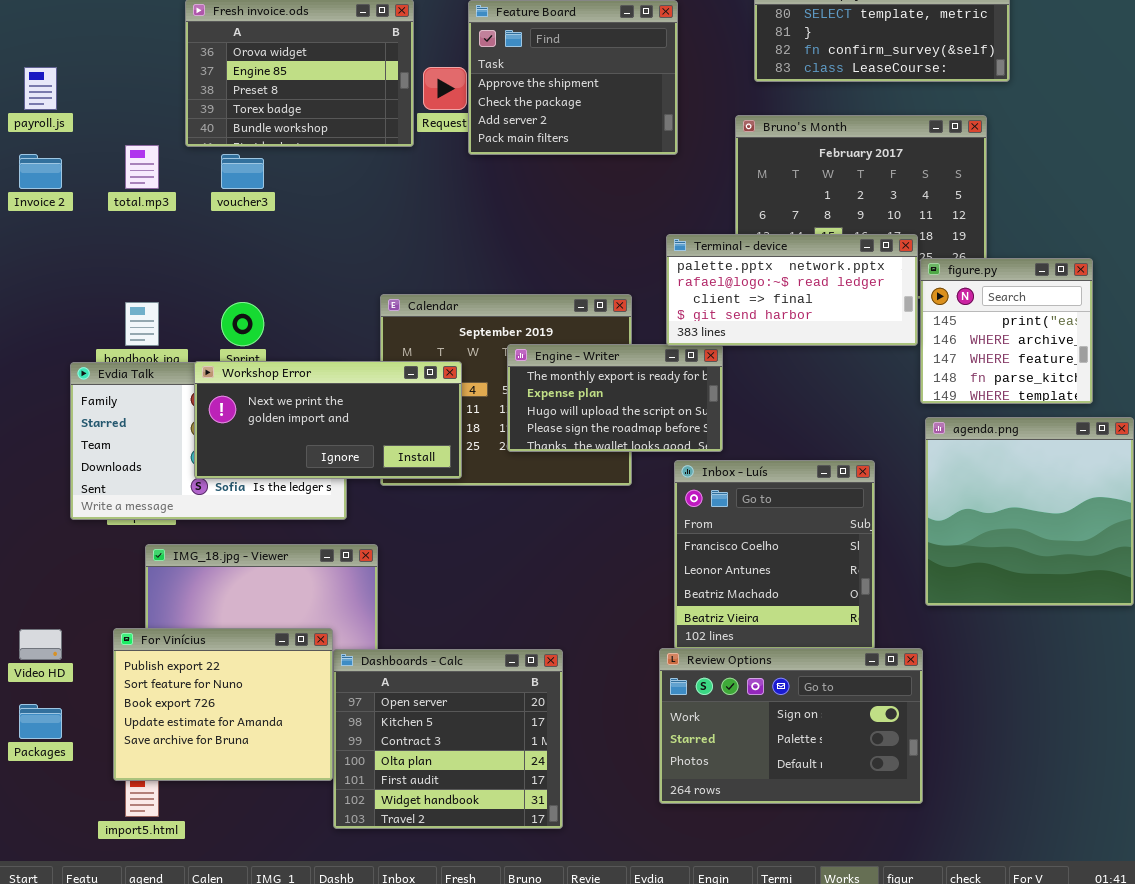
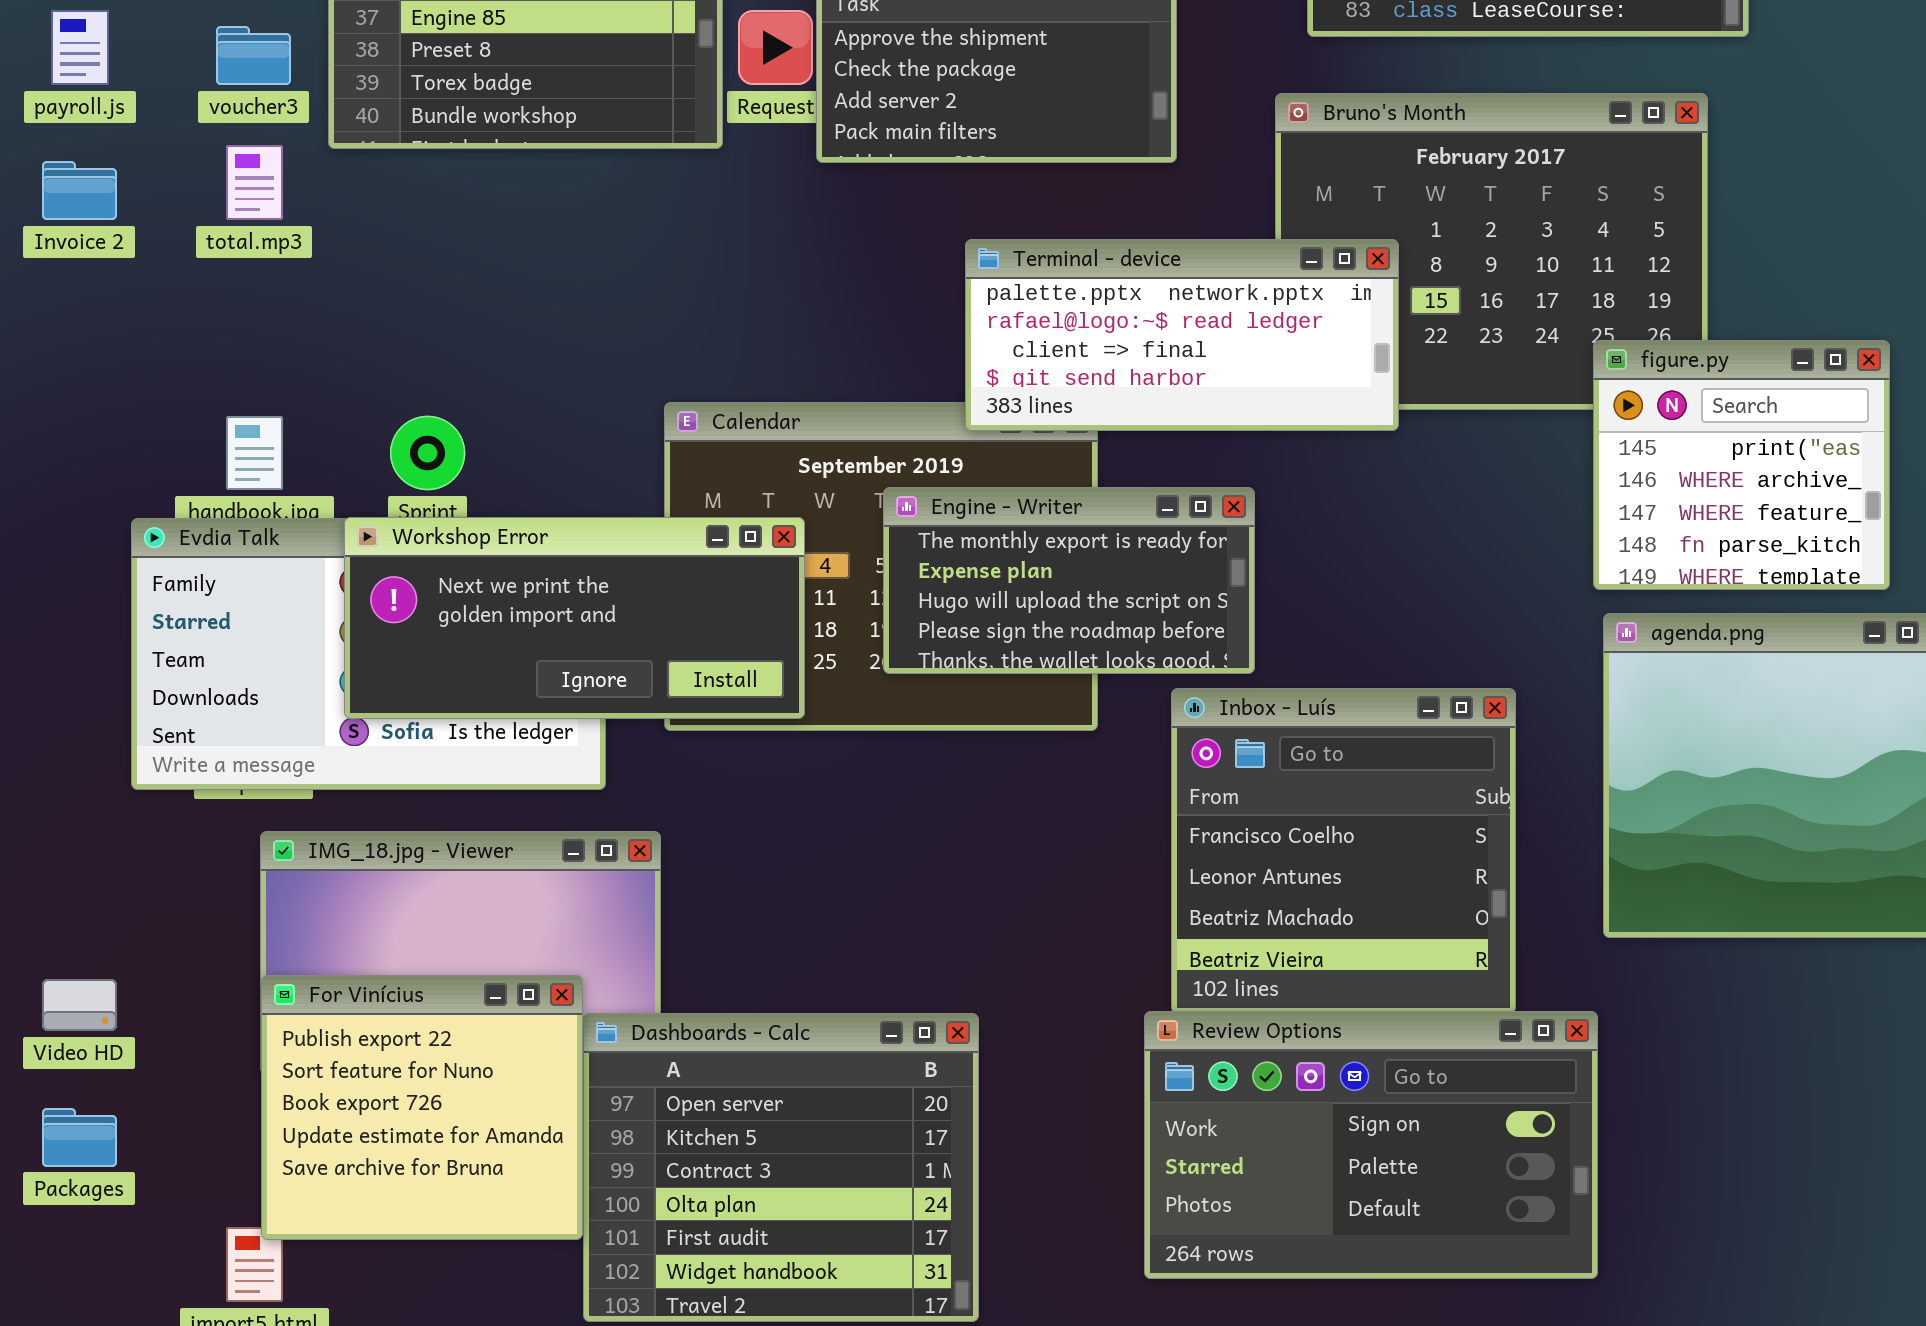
voucher3: [221,154,264,189] -> [216,26,291,85], moved
Terminal - device: [666,234,918,346] -> [965,239,1399,431], moved
For Vinícius: [113,628,333,781] -> [261,975,583,1240], resized

